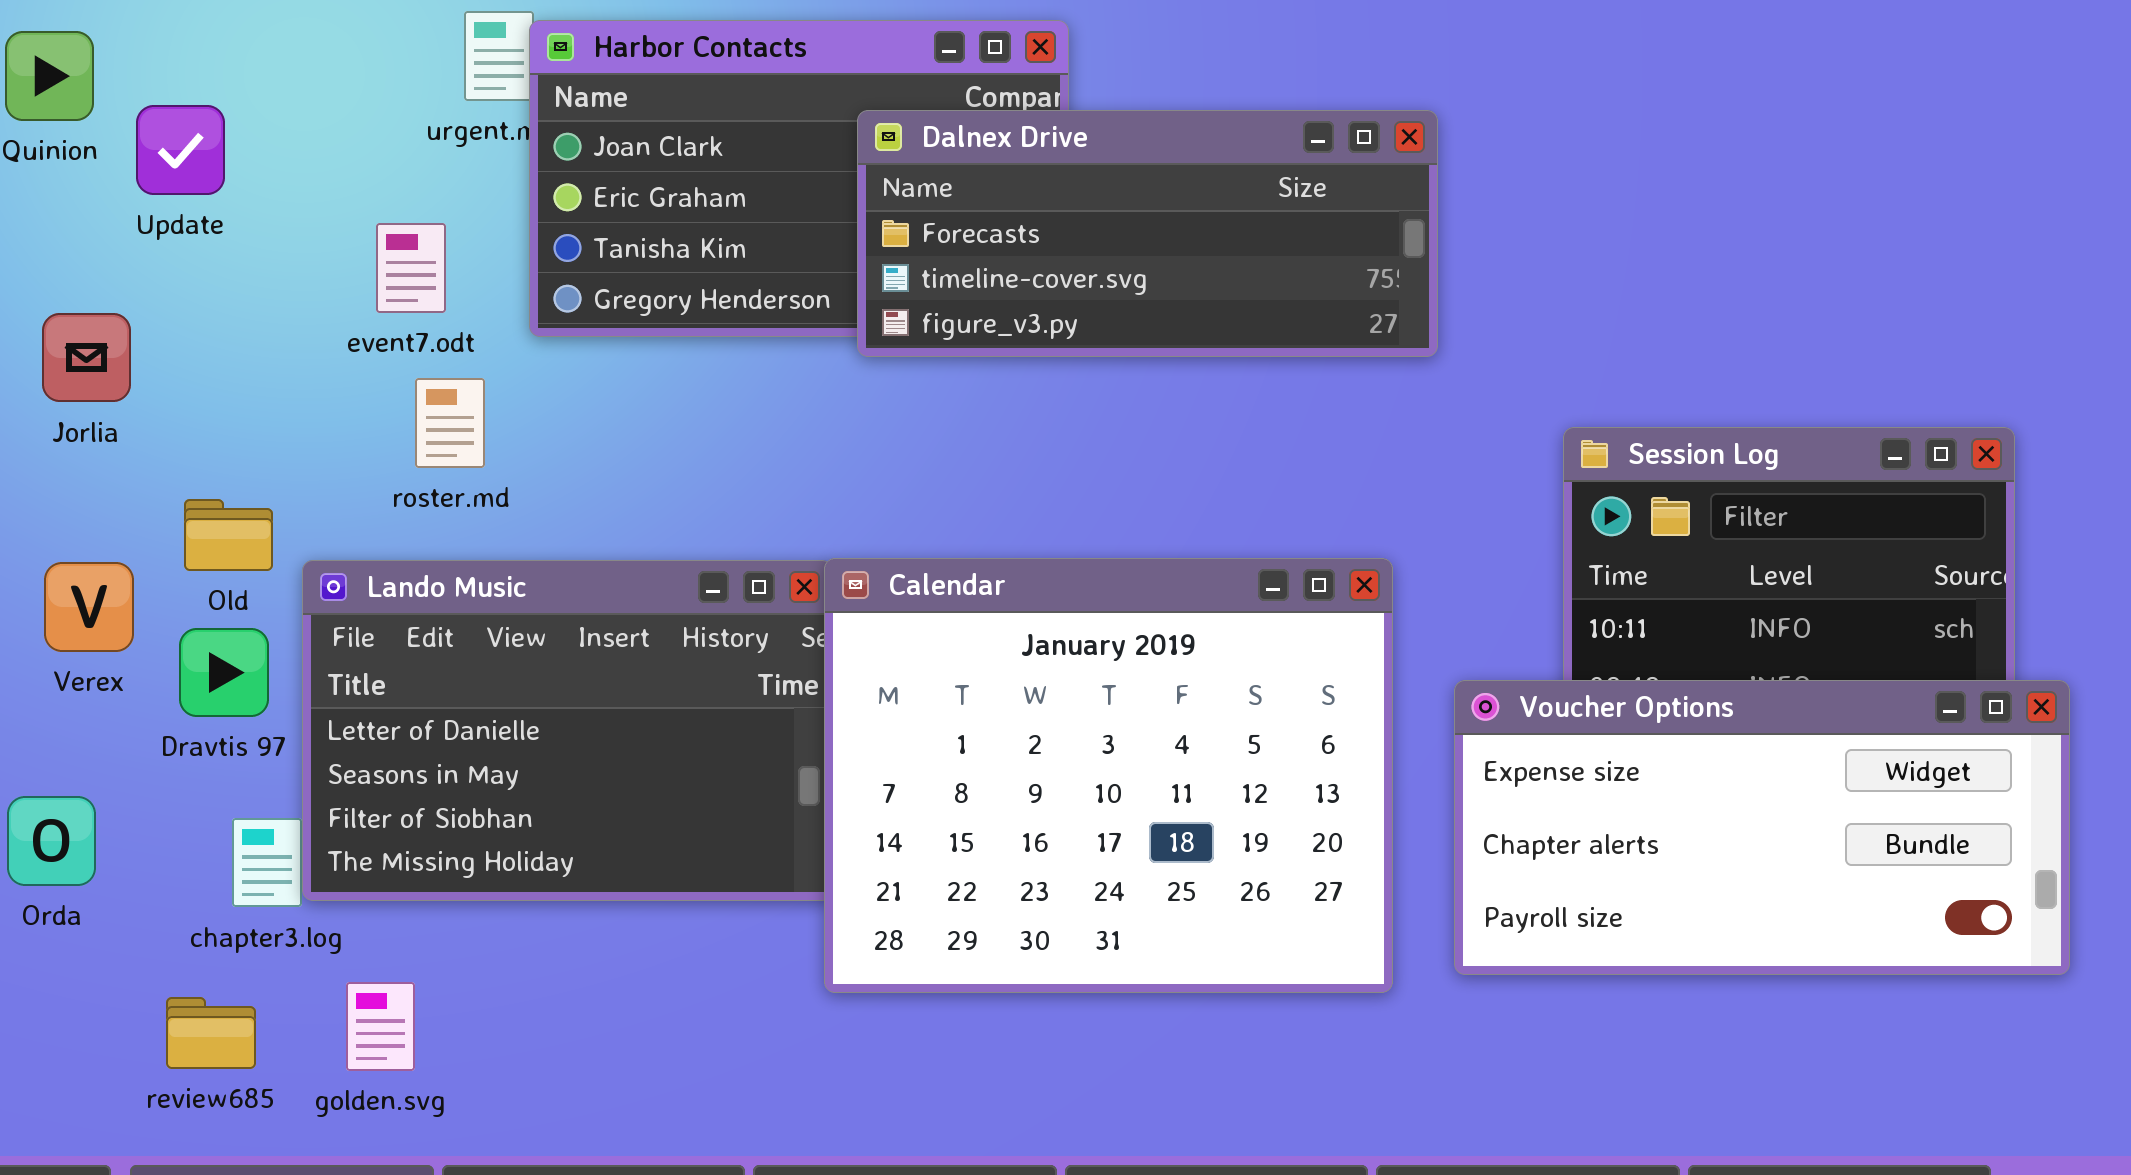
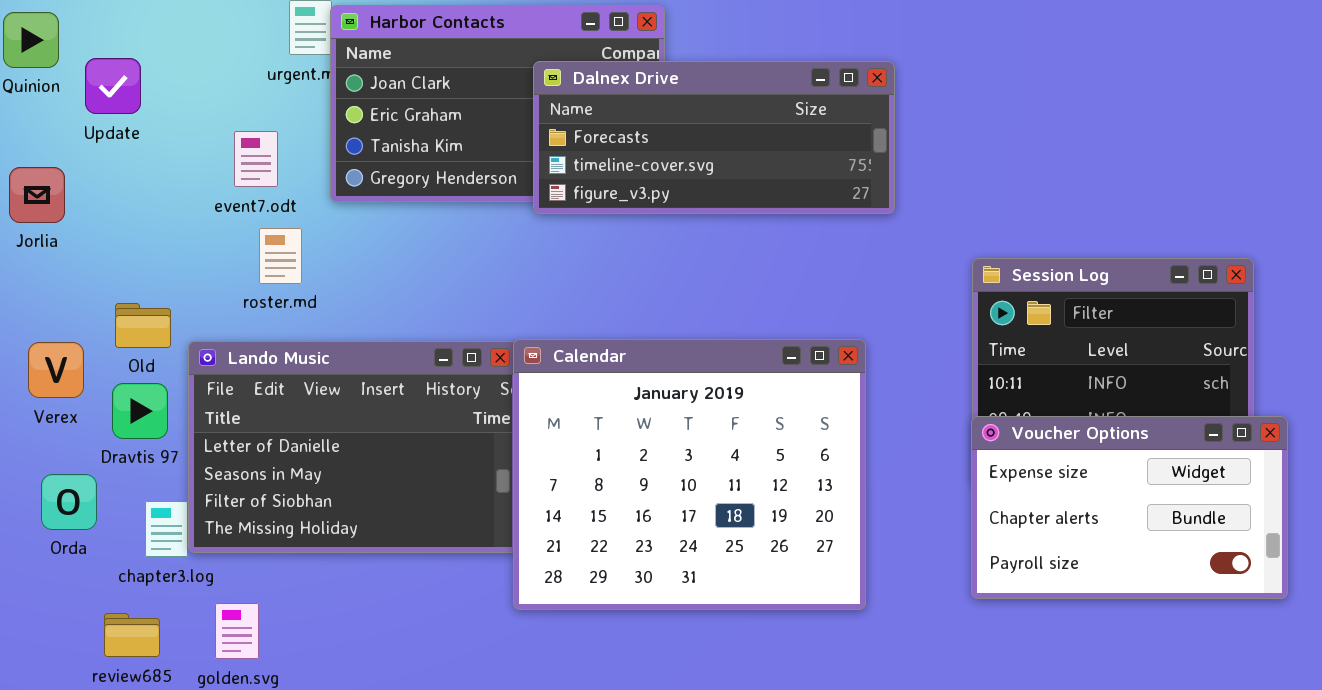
Jorlia: [42,313,131,402] -> [9,167,65,223], moved
Voucher Options: [1454,680,2070,975] -> [971,416,1288,599], resized
Orda: [7,796,96,886] -> [41,474,97,530], moved

